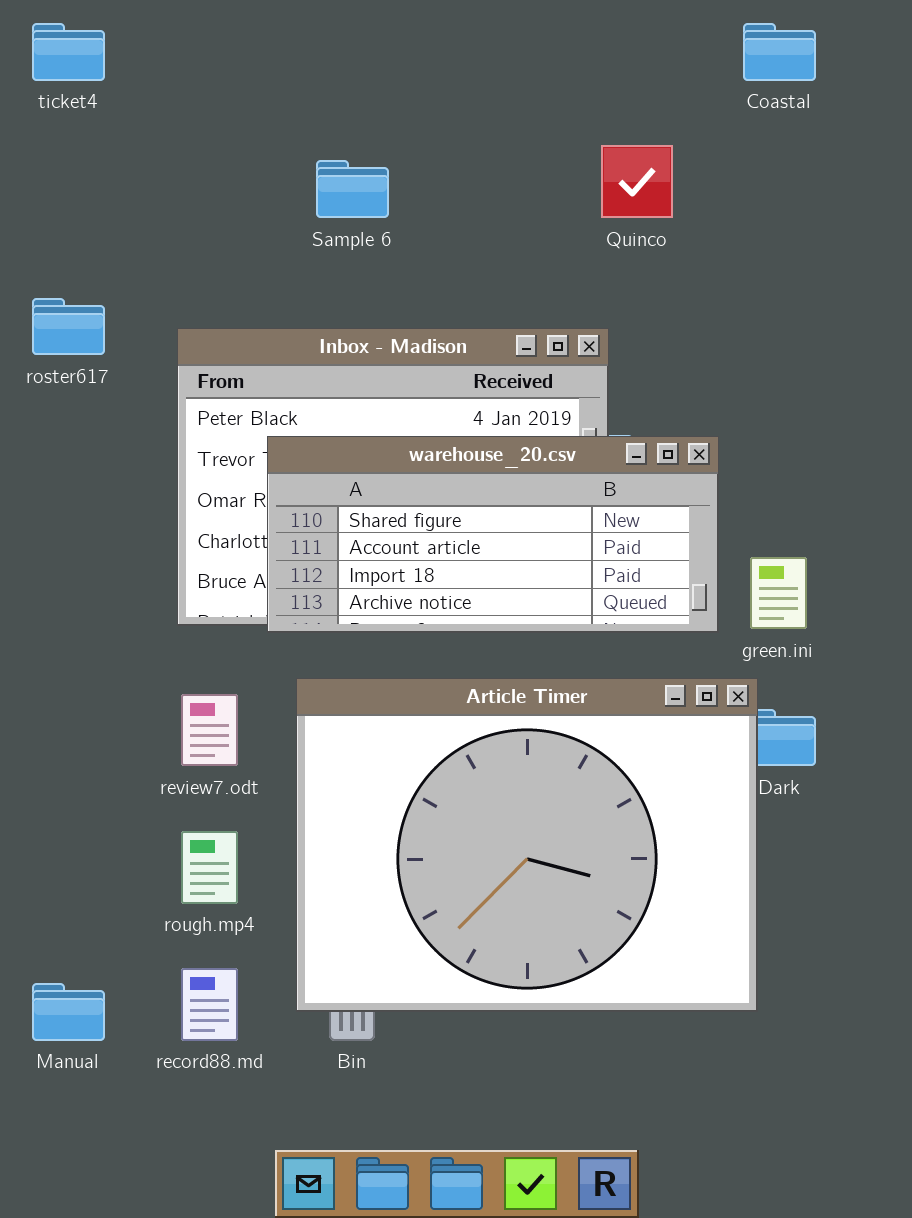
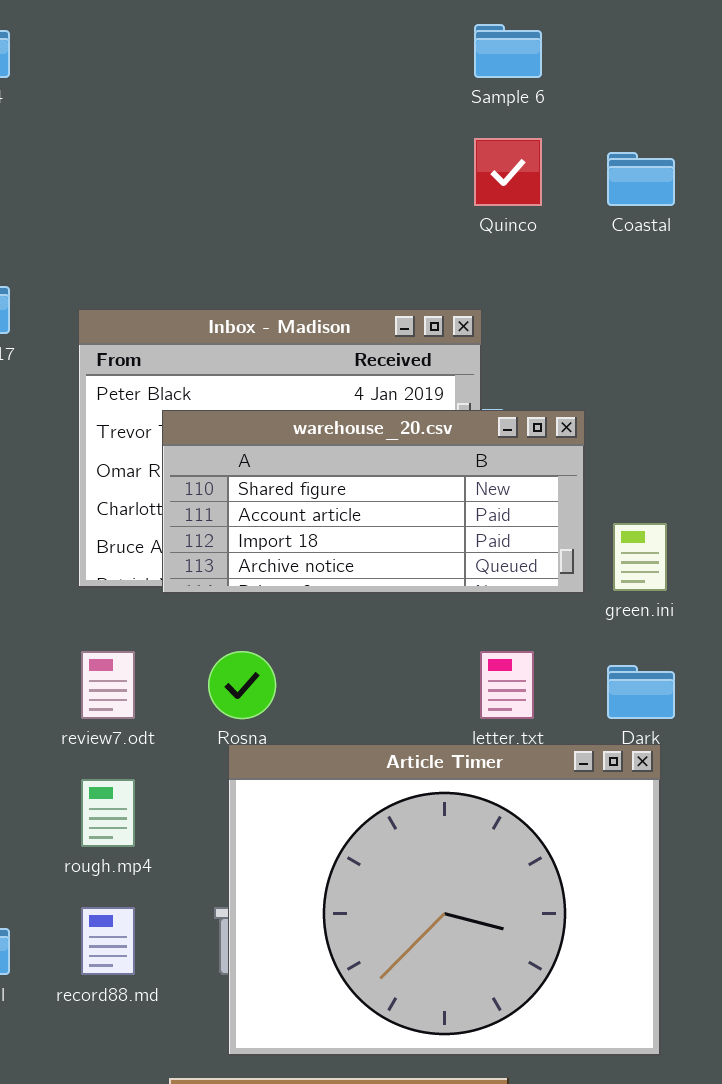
Coastal: [743,23,816,81] -> [607,152,675,206], moved
Sample 6: [316,160,389,218] -> [474,24,542,78], moved
Article Timer: [296,678,758,1012] -> [228,744,661,1056], moved

